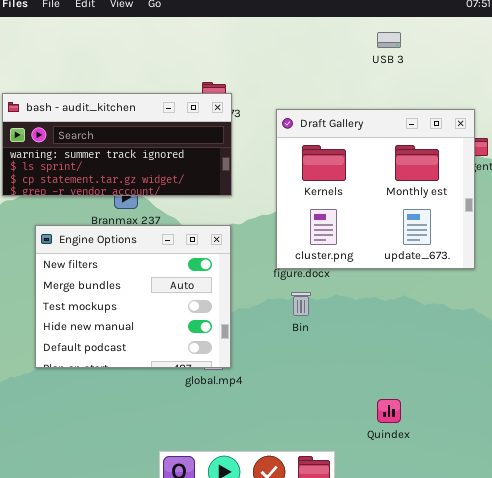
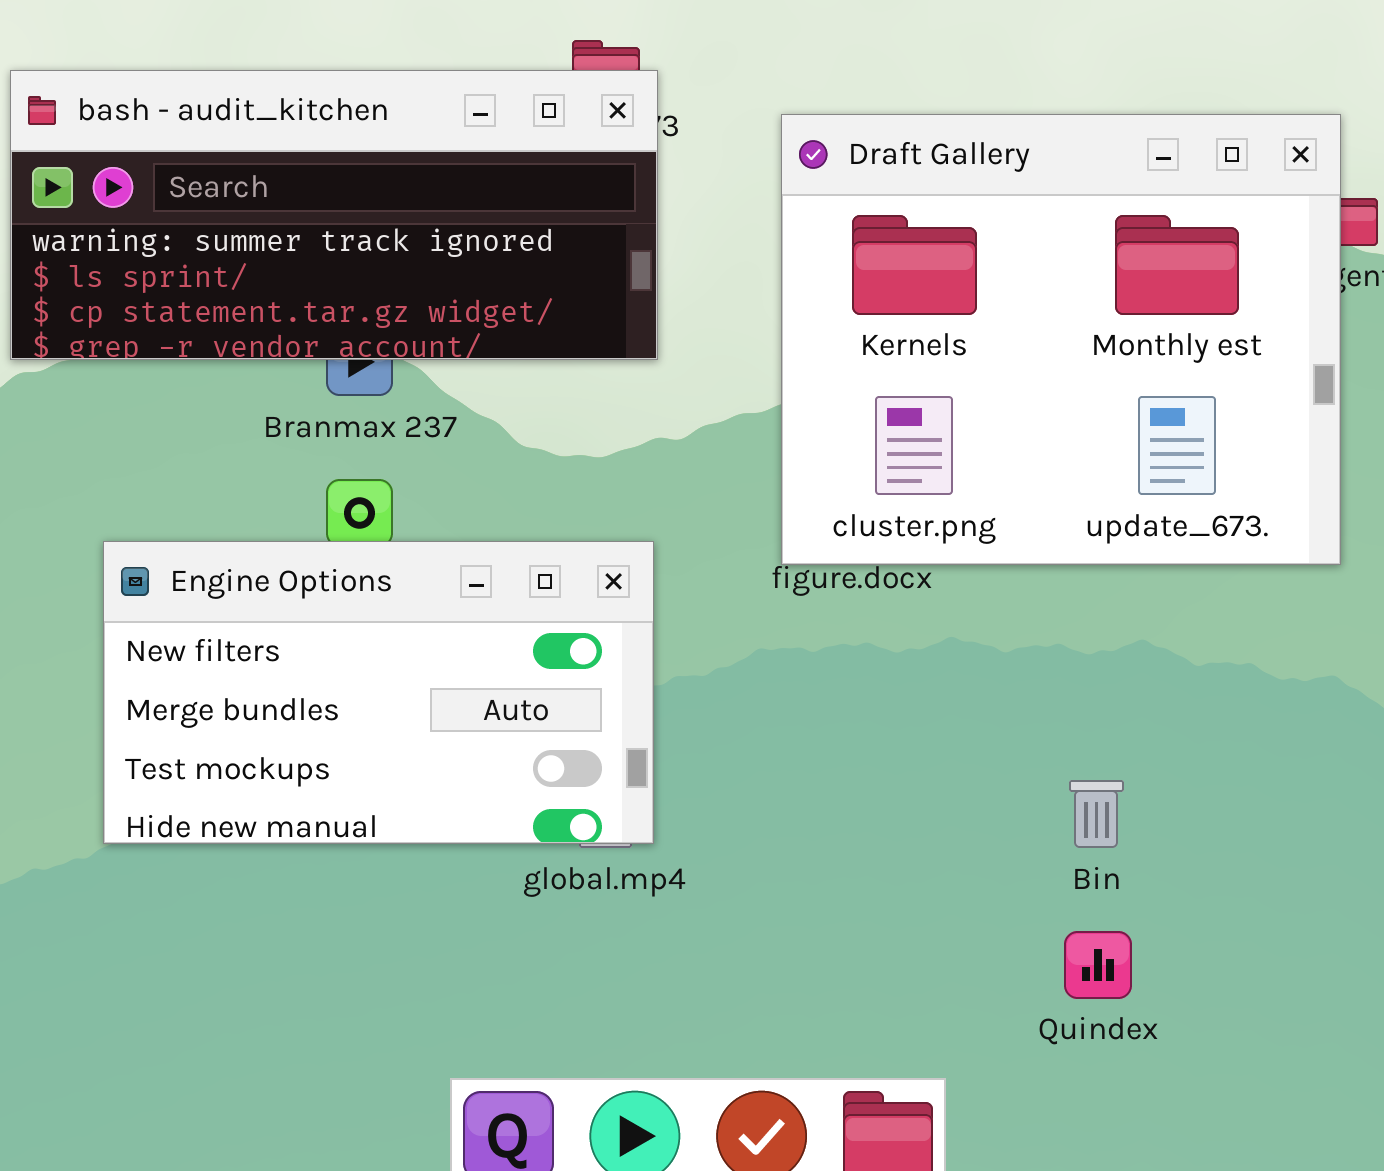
Engine Options: [35,225,231,368] -> [103,541,654,844], resized
Bin: [291,292,311,316] -> [1069,780,1124,848], moved

